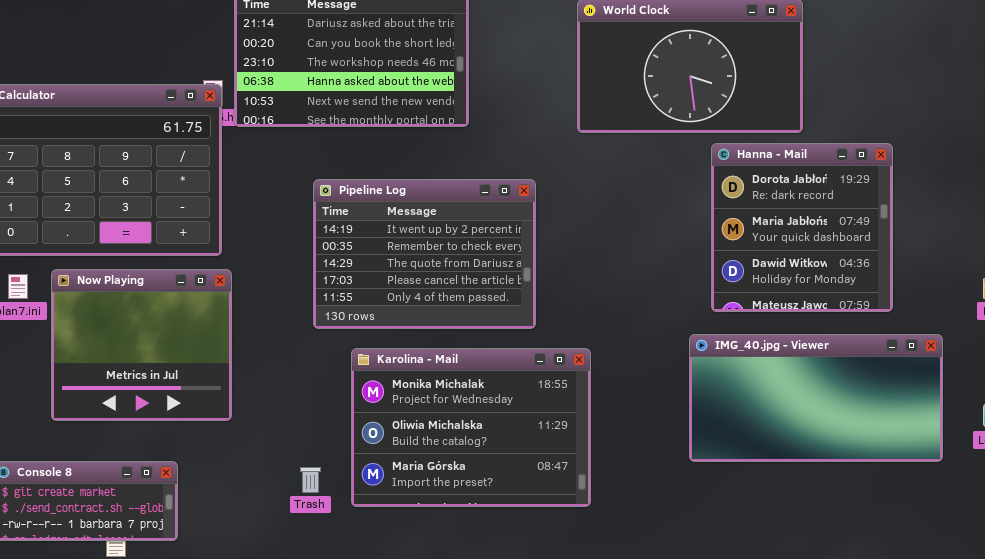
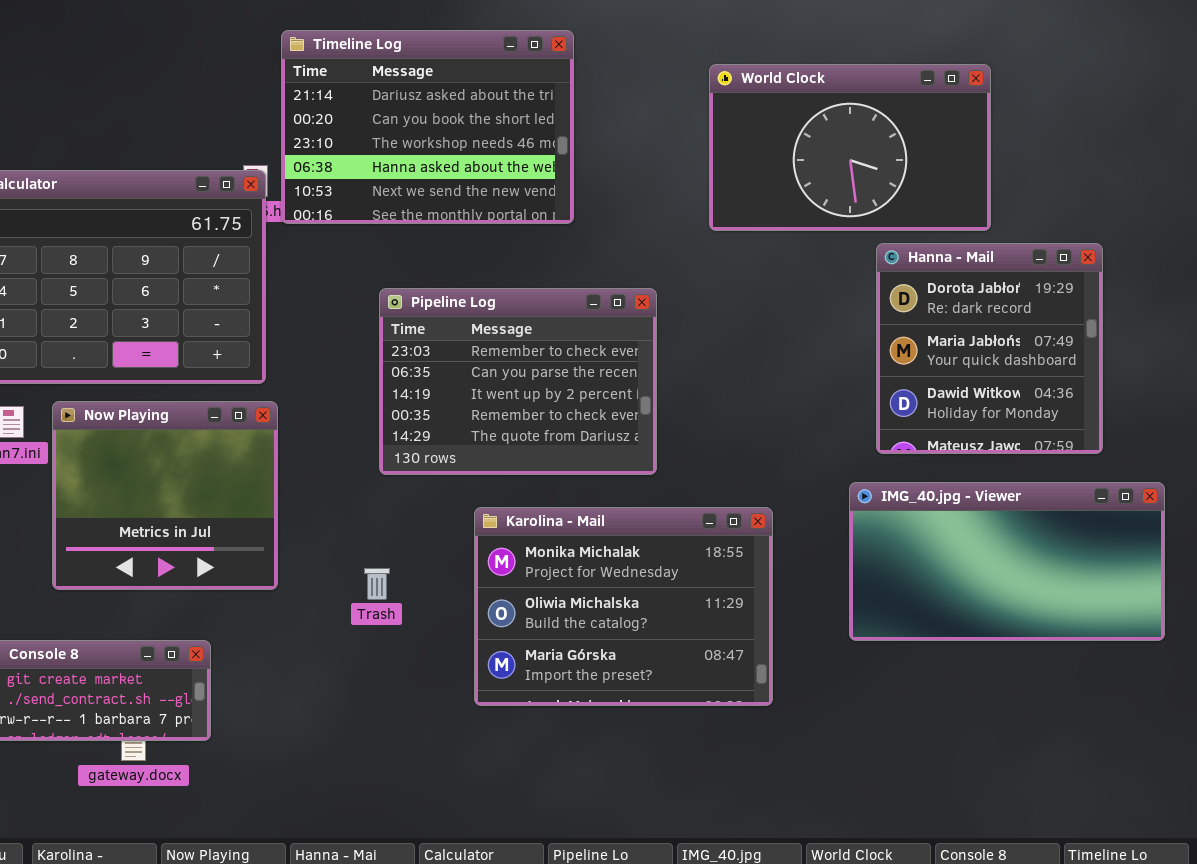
Pipeline Log: [313,179,536,329] -> [379,288,657,475], scrolled up 2 rows
Karolina - Mail: [351,348,591,507] -> [474,507,773,706], moved
Trash: [300,467,321,493] -> [364,568,390,600], moved

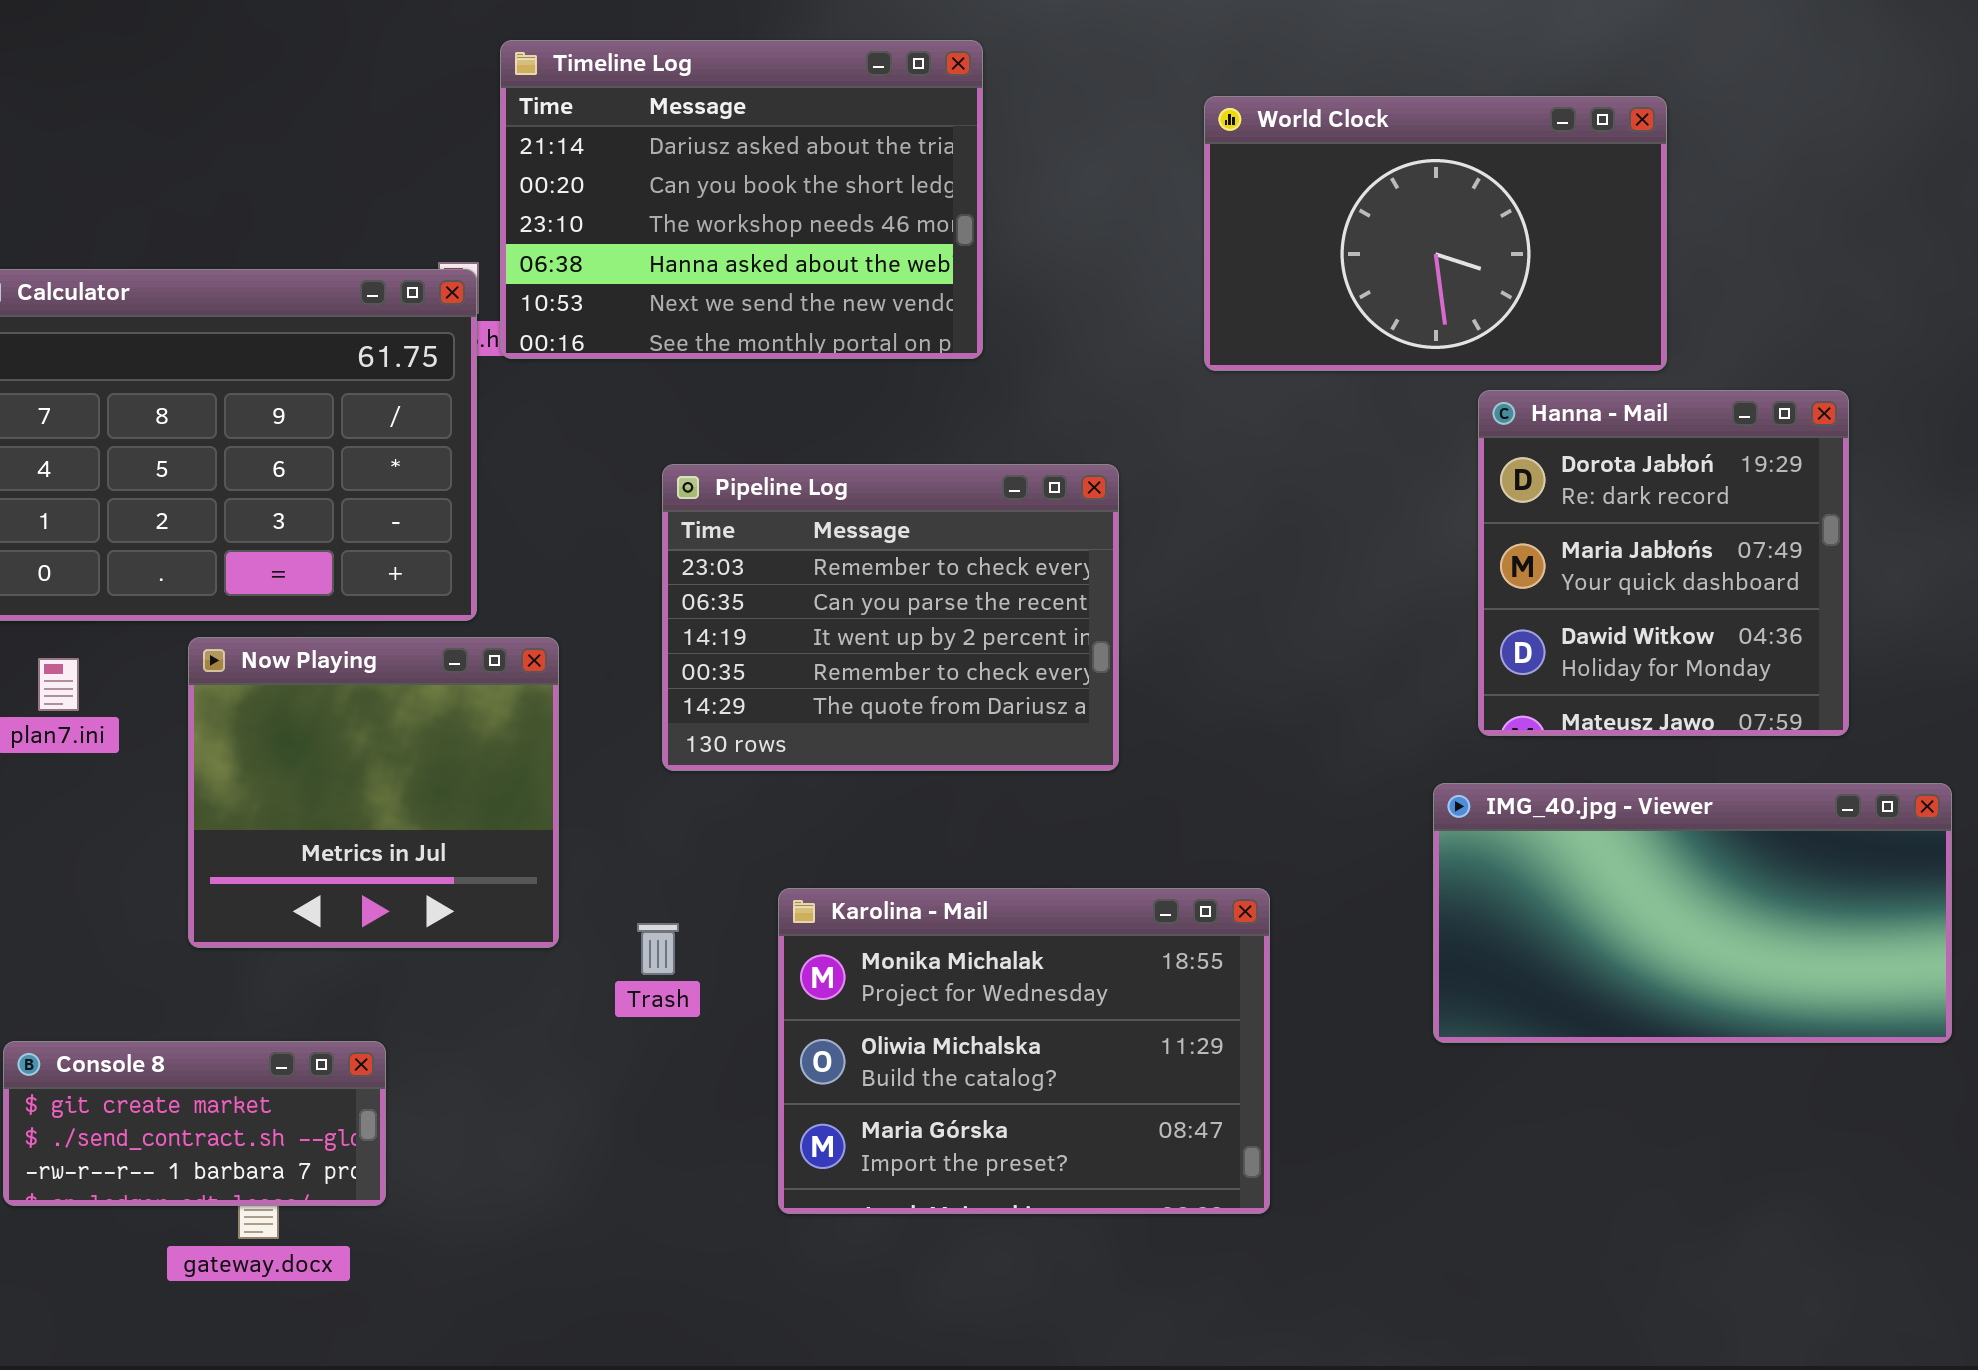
Now Playing: [52,401,278,590] -> [188,637,559,948], moved
Karolina - Mail: [474,507,773,706] -> [778,888,1270,1214], moved

